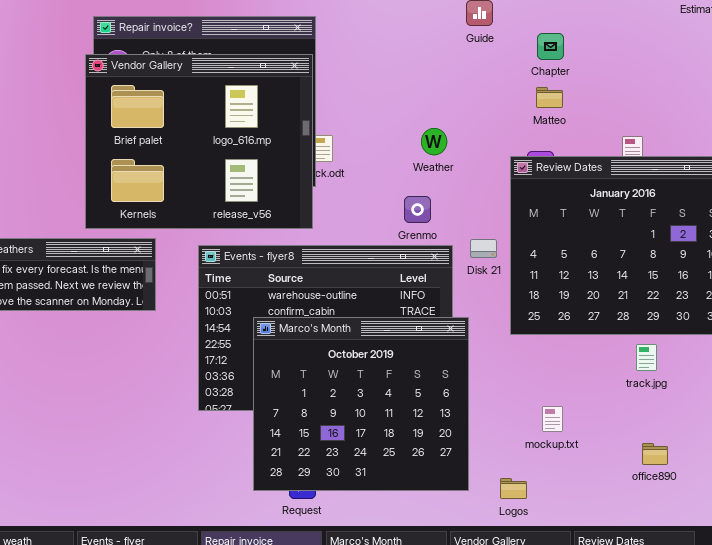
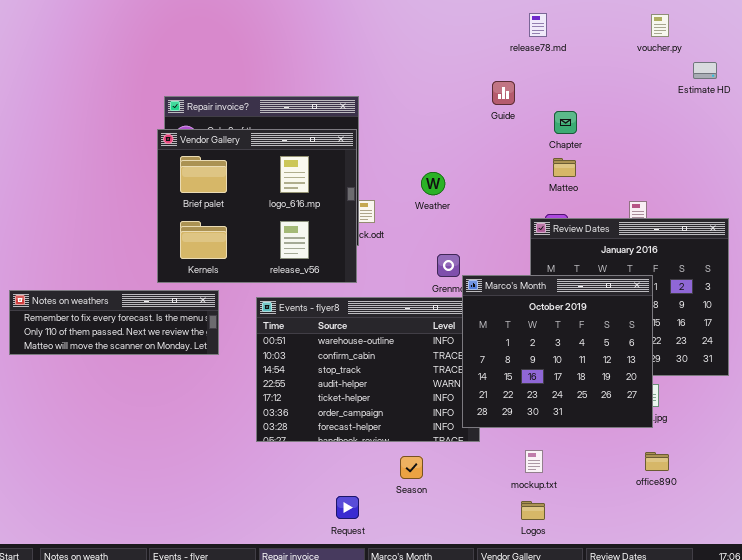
Weather: [421,128,447,155] -> [421,172,445,195], moved
Marco's Month: [253,317,469,491] -> [462,275,653,428], moved
mockup.txt: [542,406,563,432] -> [525,450,543,473], moved
office890: [642,443,668,465] -> [645,452,669,471], moved

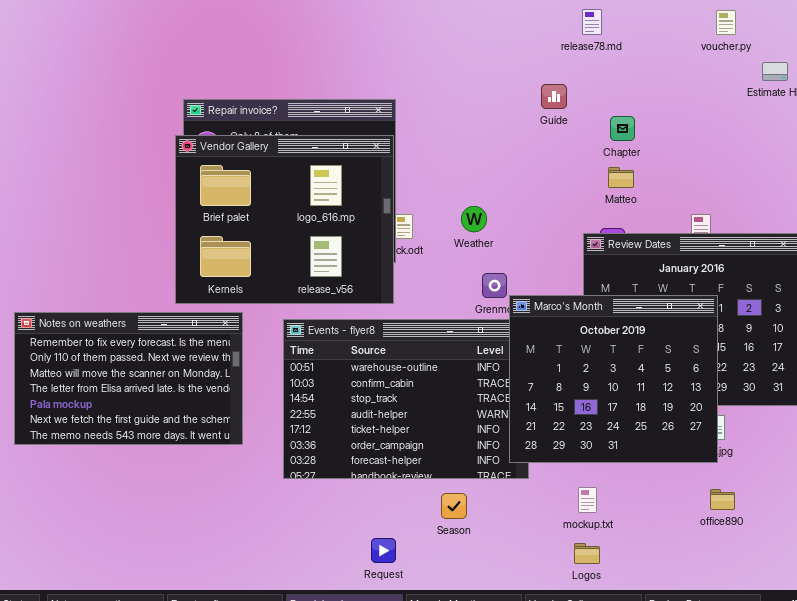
Weather: [421,172,445,195] -> [461,206,487,232], moved
Notes on weathers: [9,290,219,355] -> [14,312,243,445], resized

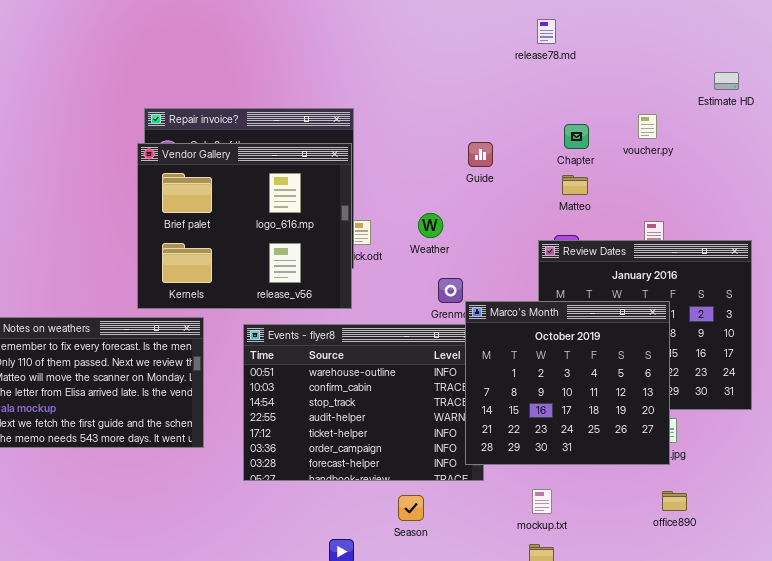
voucher.py: [716,10,736,35] -> [638,114,657,139], moved
Guide: [541,84,567,109] -> [468,142,493,167], moved

